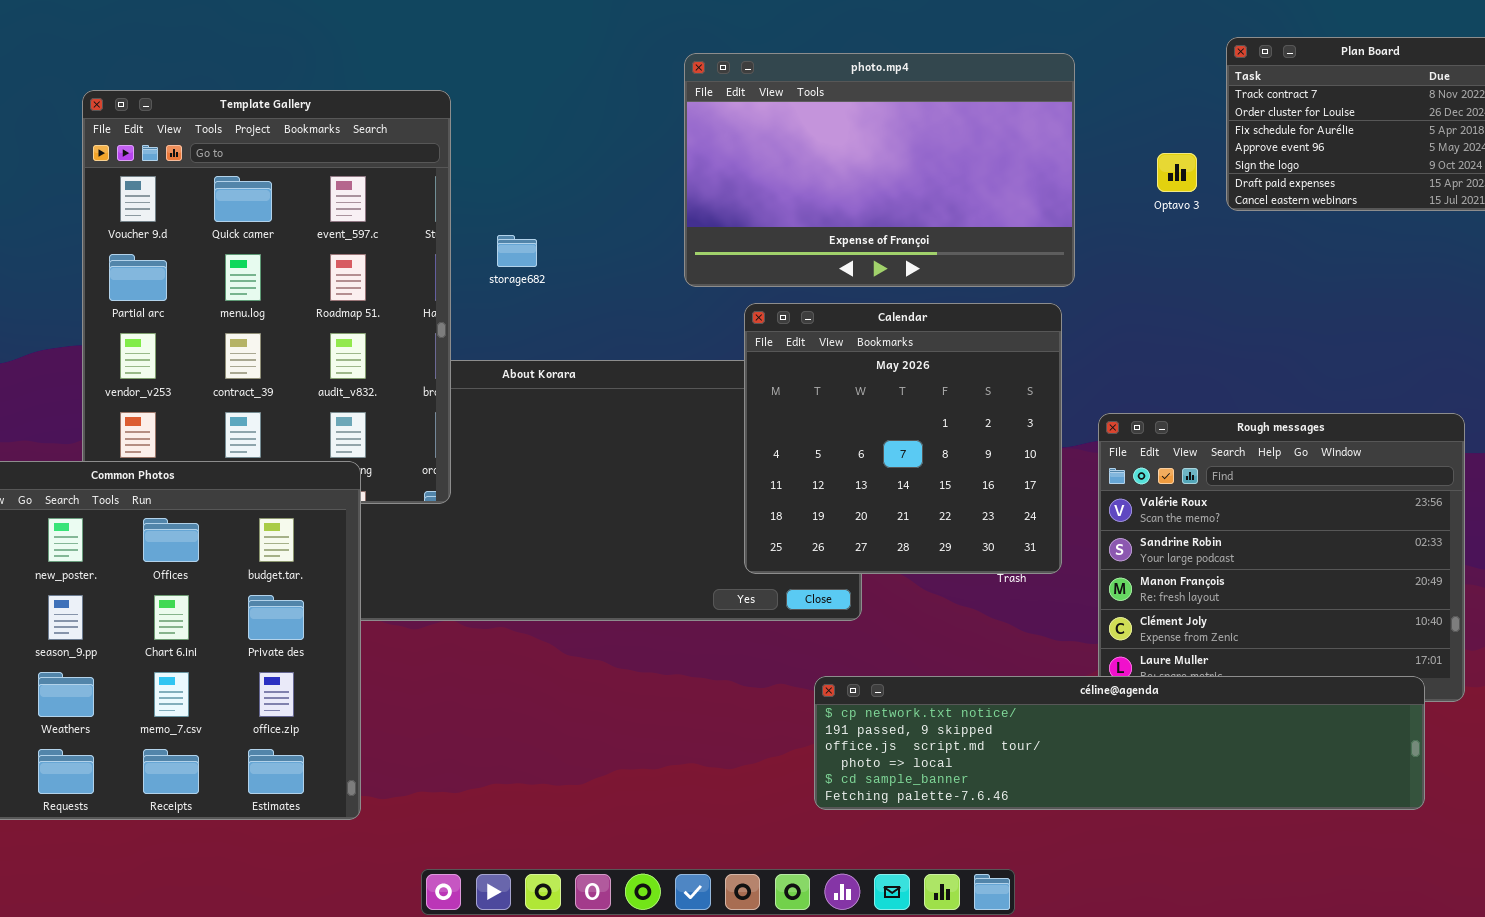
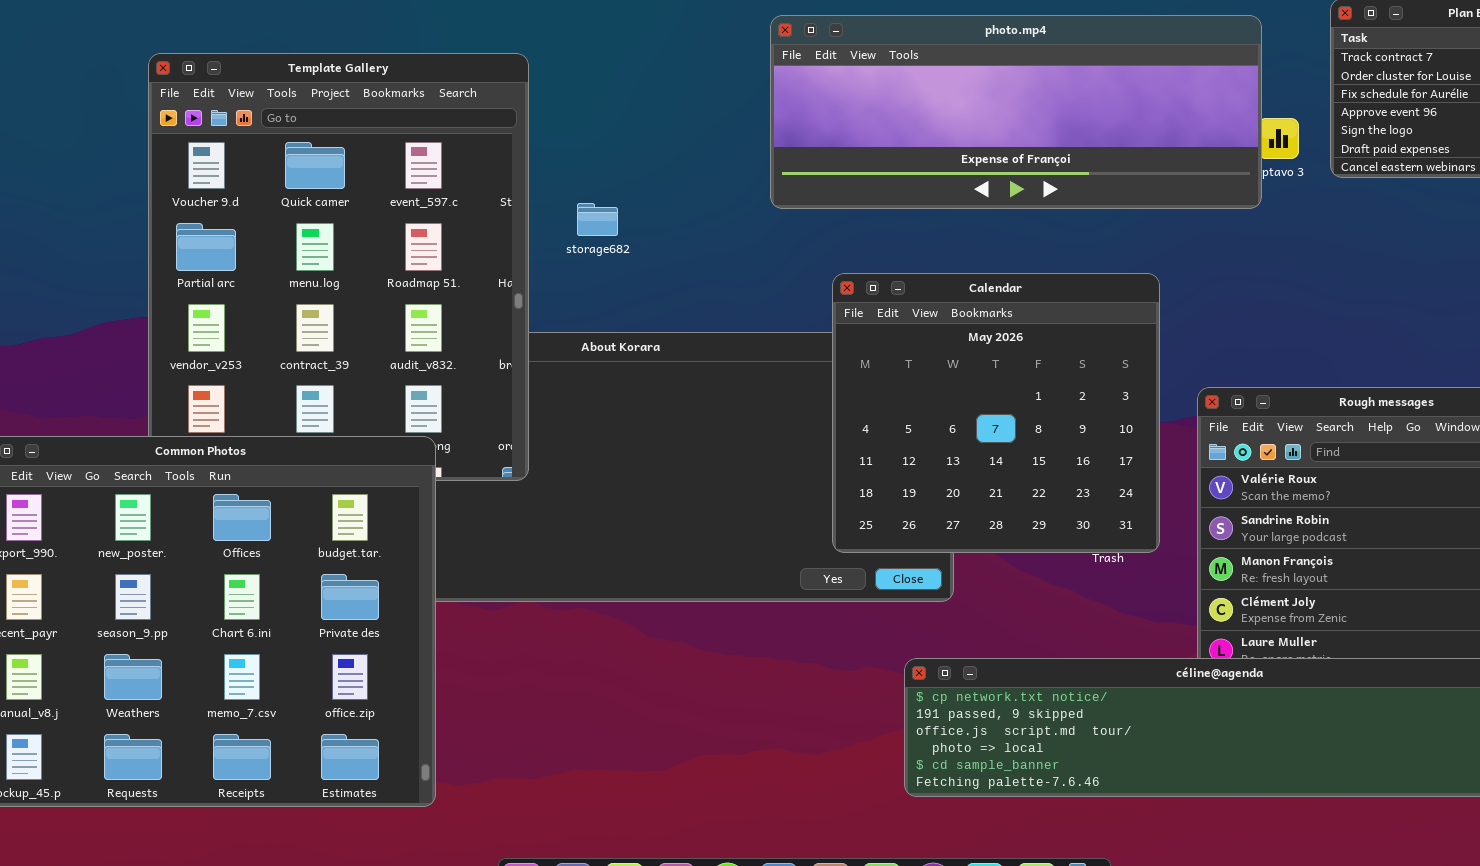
photo.mp4: [684,53,1075,287] -> [770,15,1262,209], resized

